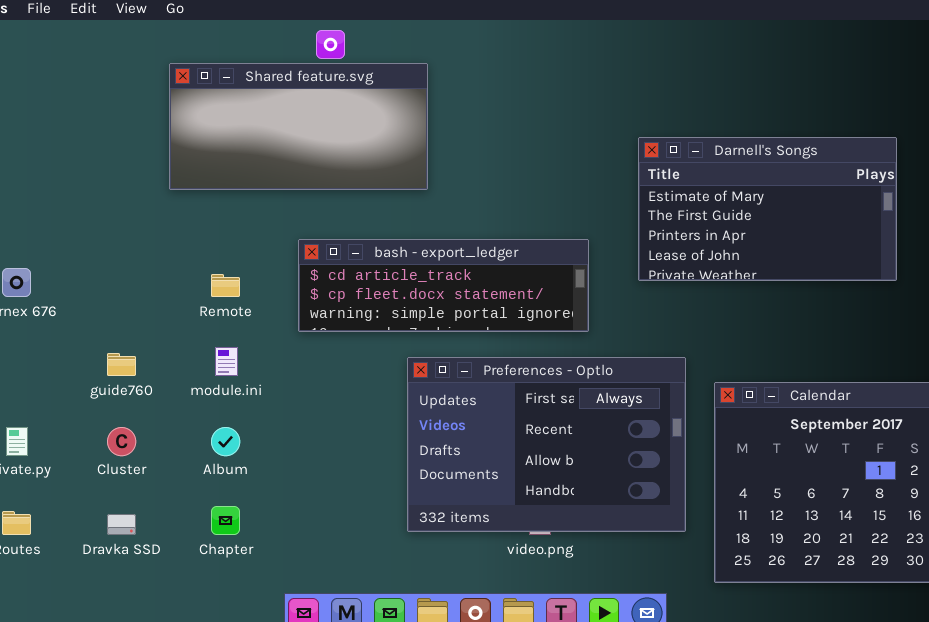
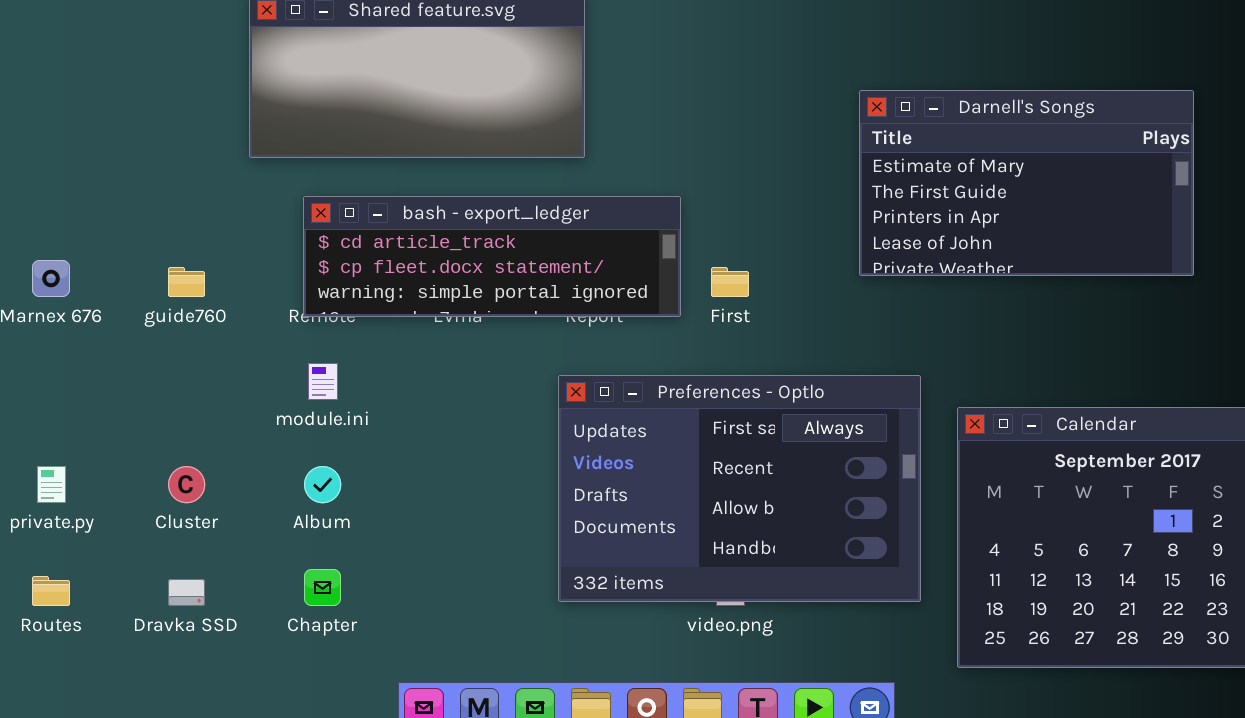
bash - export_ledger: [298,239,589,332] -> [303,196,681,317], moved
guide760: [107,353,136,376] -> [168,267,205,297], moved

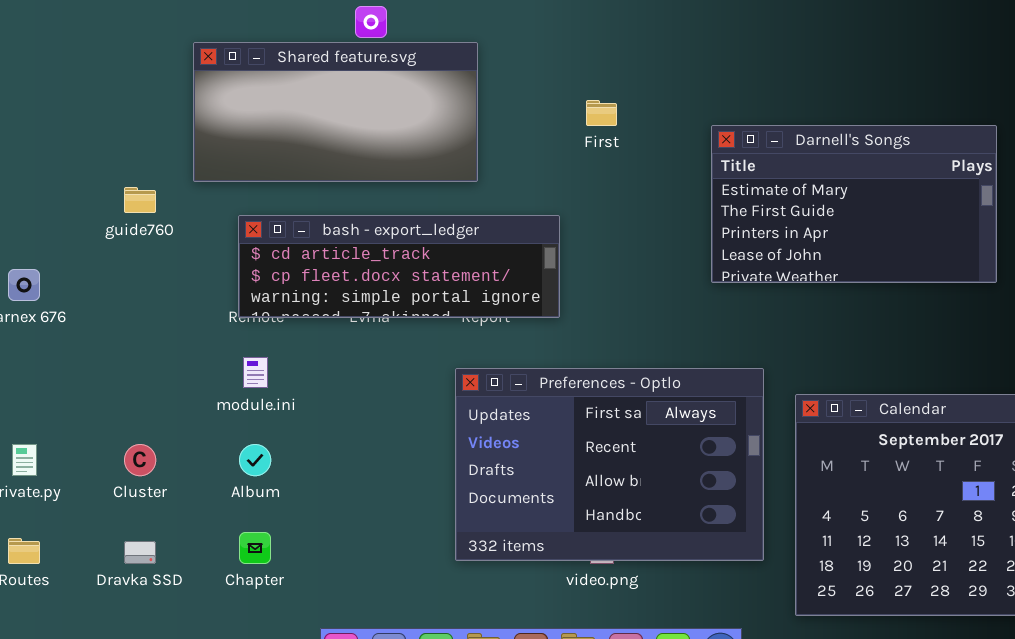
guide760: [168,267,205,297] -> [124,187,156,213], moved
First: [711,267,749,297] -> [586,100,617,126], moved

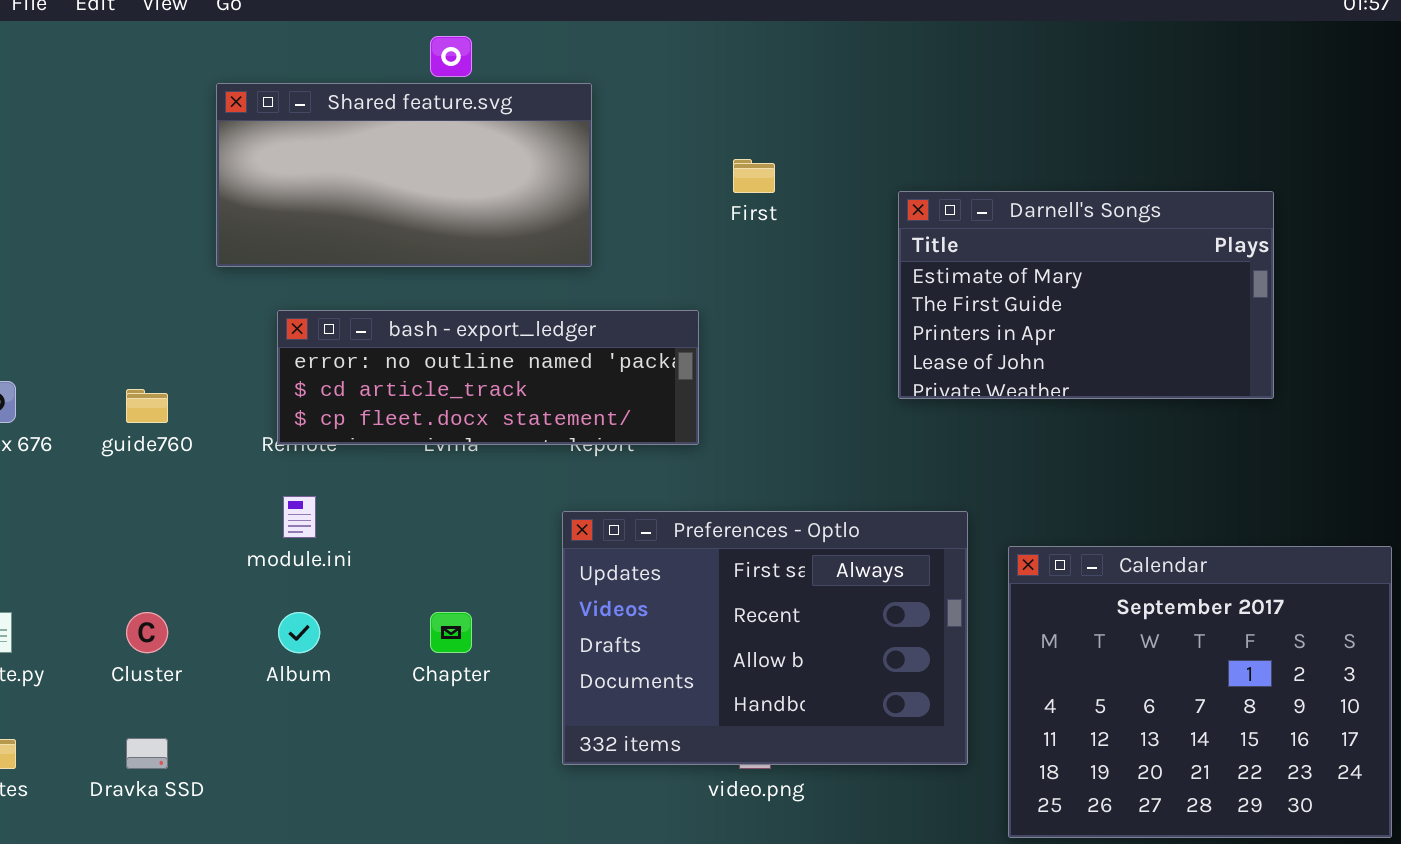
guide760: [124,187,156,213] -> [126,389,168,423], moved
bash - export_ledger: [238,215,560,318] -> [277,310,699,445], scrolled up 1 row
Chapter: [239,532,271,564] -> [430,612,472,653], moved

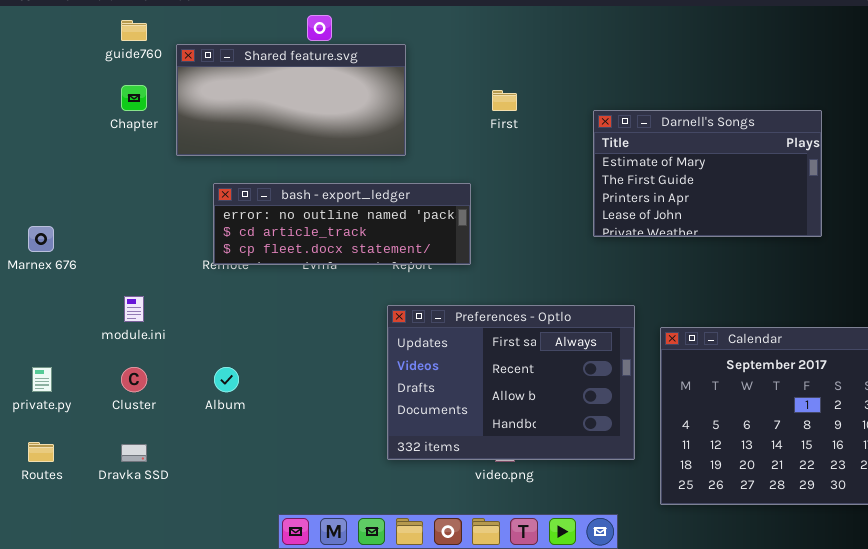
guide760: [126,389,168,423] -> [121,20,147,41], moved
module.ini: [283,496,316,538] -> [124,296,144,322], moved
Chapter: [430,612,472,653] -> [121,85,147,111], moved

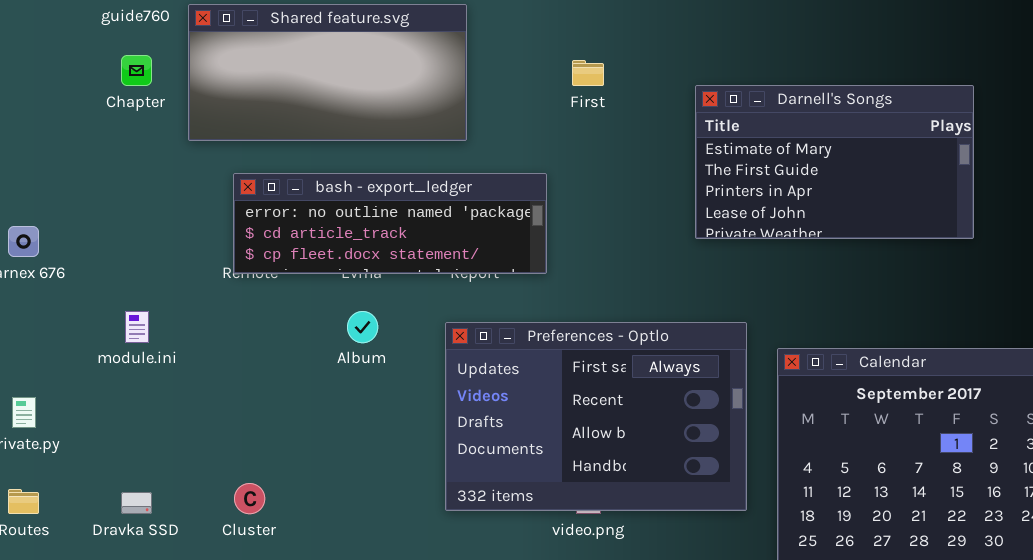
Cluster: [121,367,147,392] -> [234,483,265,514], moved
Album: [214,367,239,392] -> [347,311,378,343], moved

